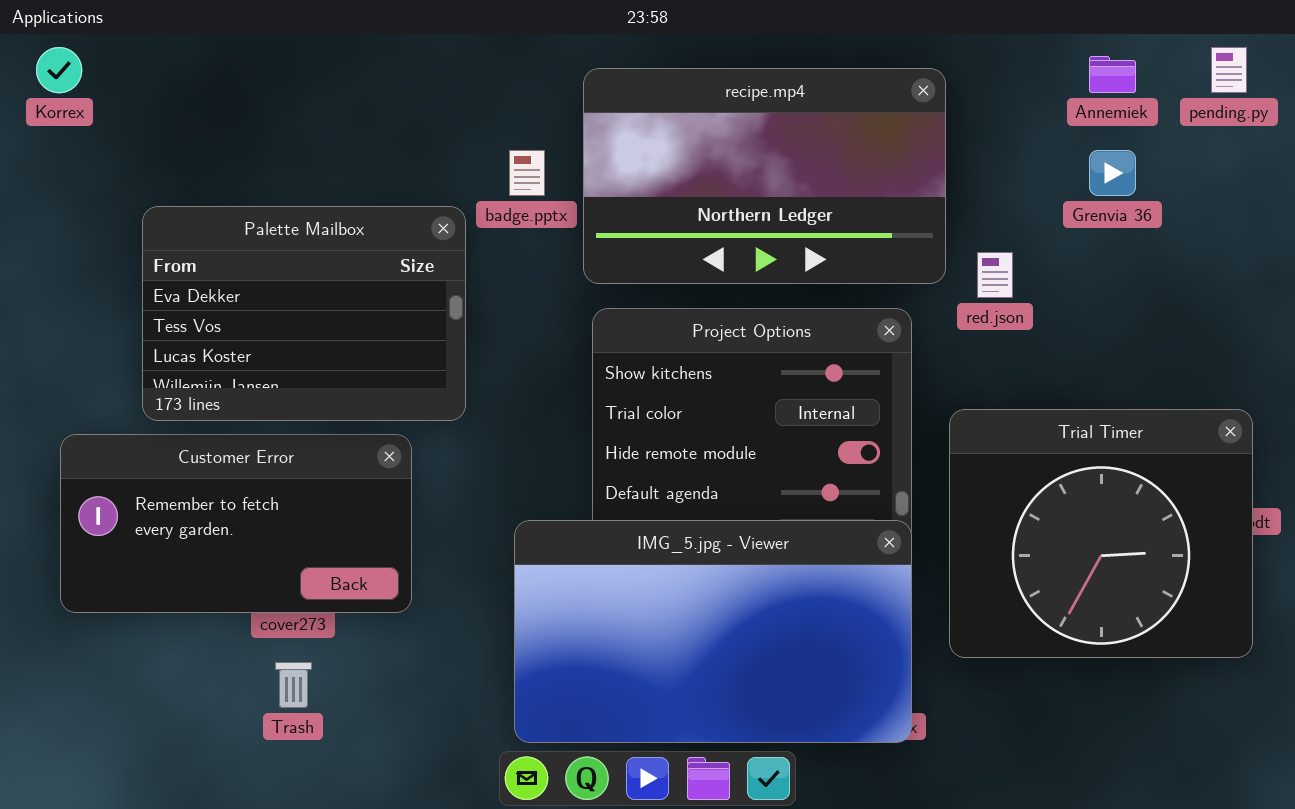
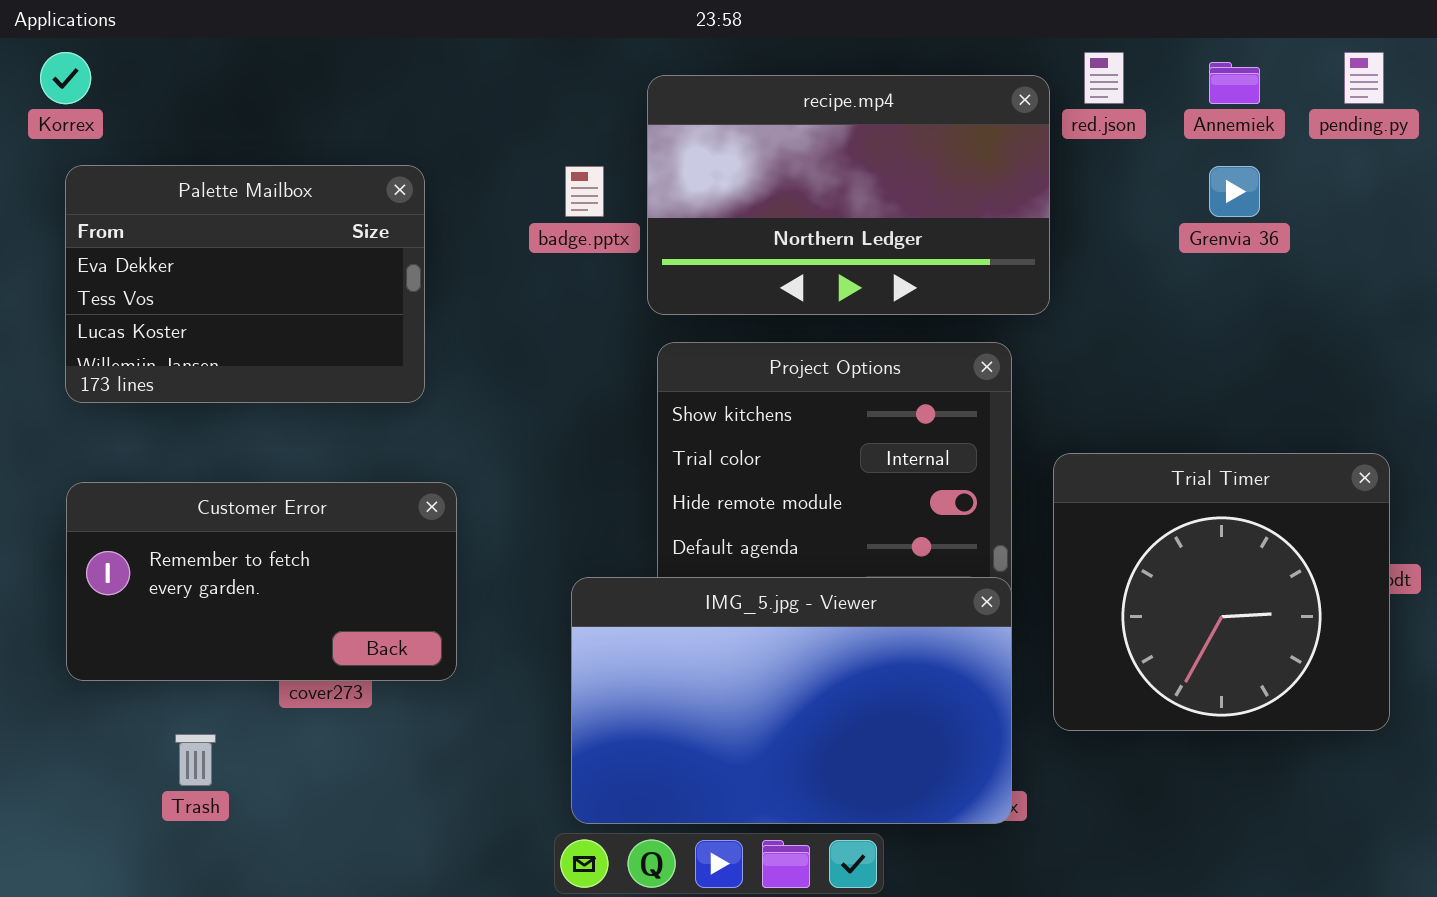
Palette Mailbox: [142,206,466,421] -> [65,165,425,403], moved
red.json: [977,252,1013,298] -> [1084,52,1124,104], moved
Trash: [275,662,312,708] -> [175,734,216,786], moved

